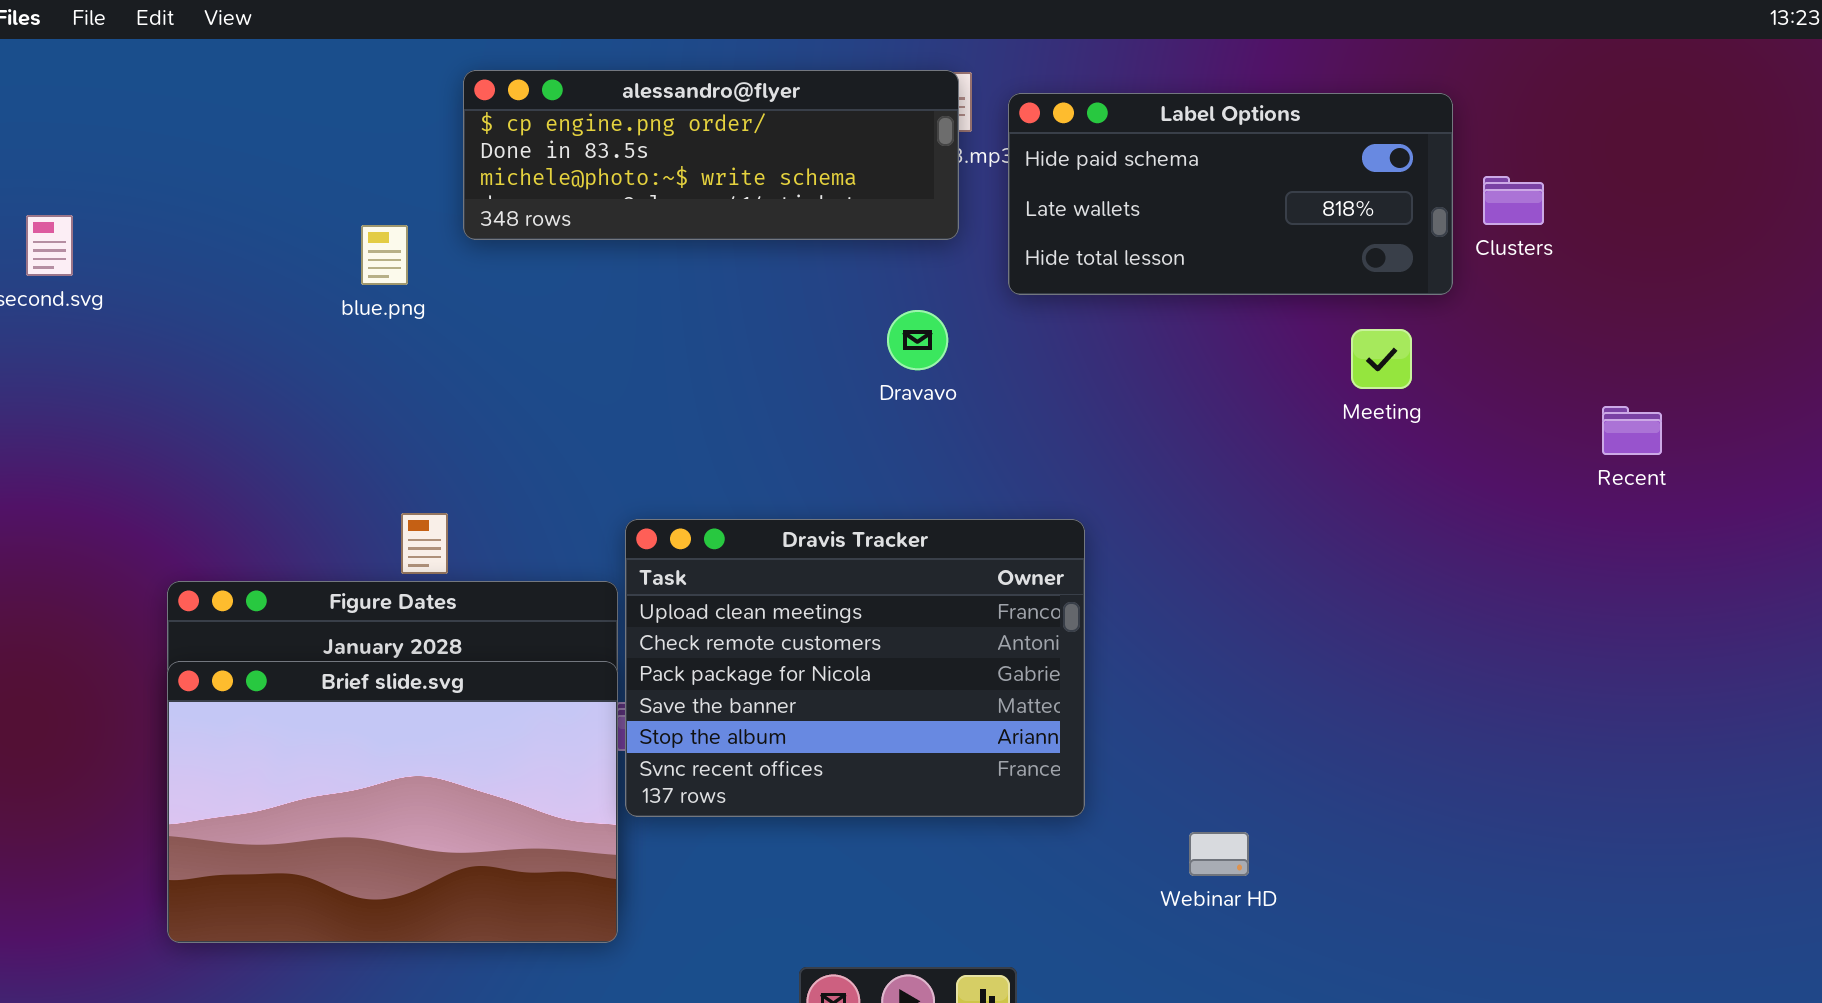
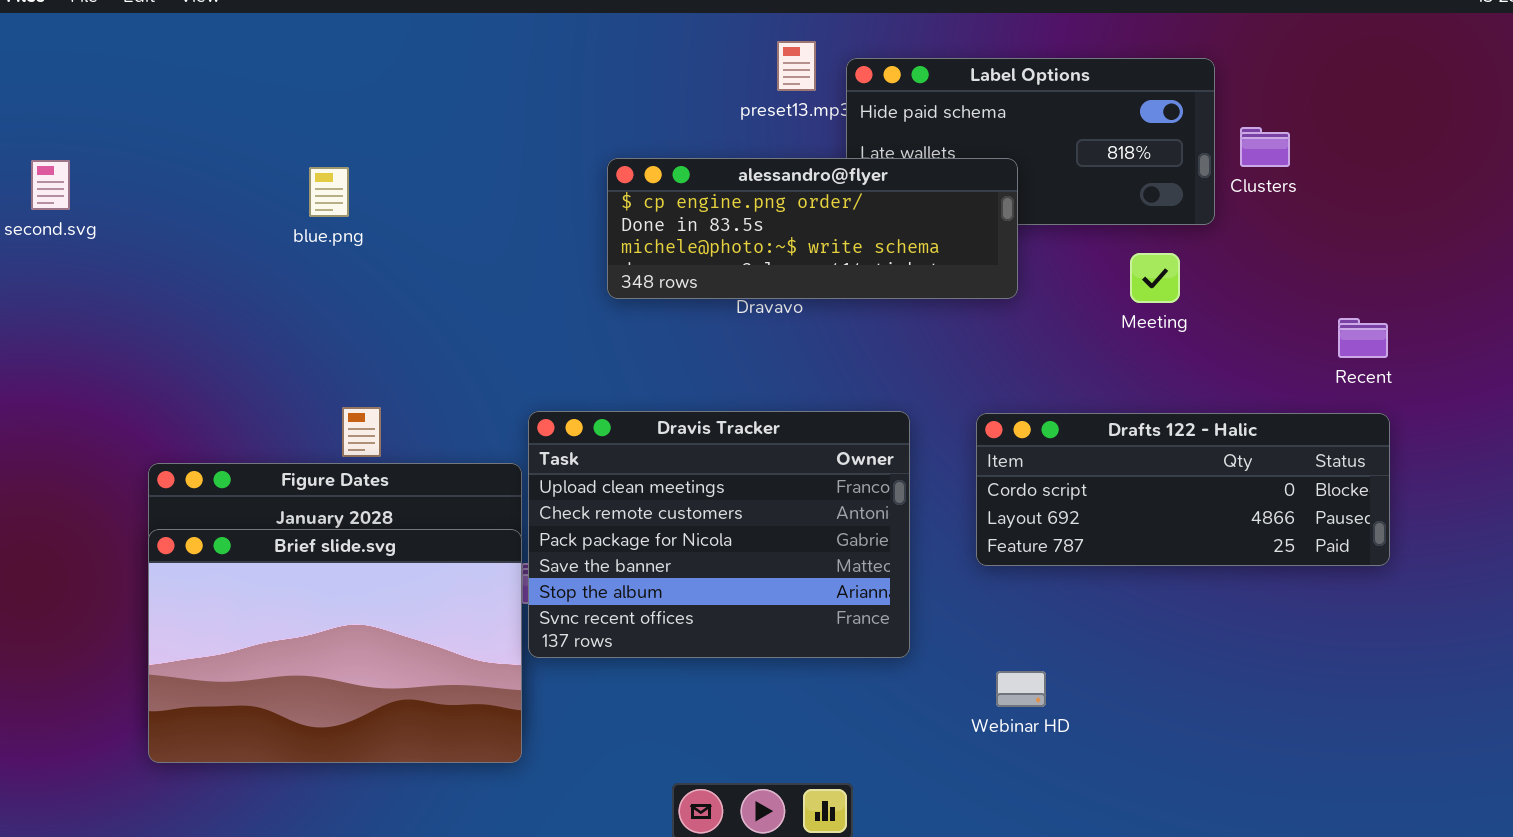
alessandro@flyer: [463,70,959,240] -> [607,158,1018,299], moved
Drafts 122 - Halic: none -> [976,413,1390,566], opened

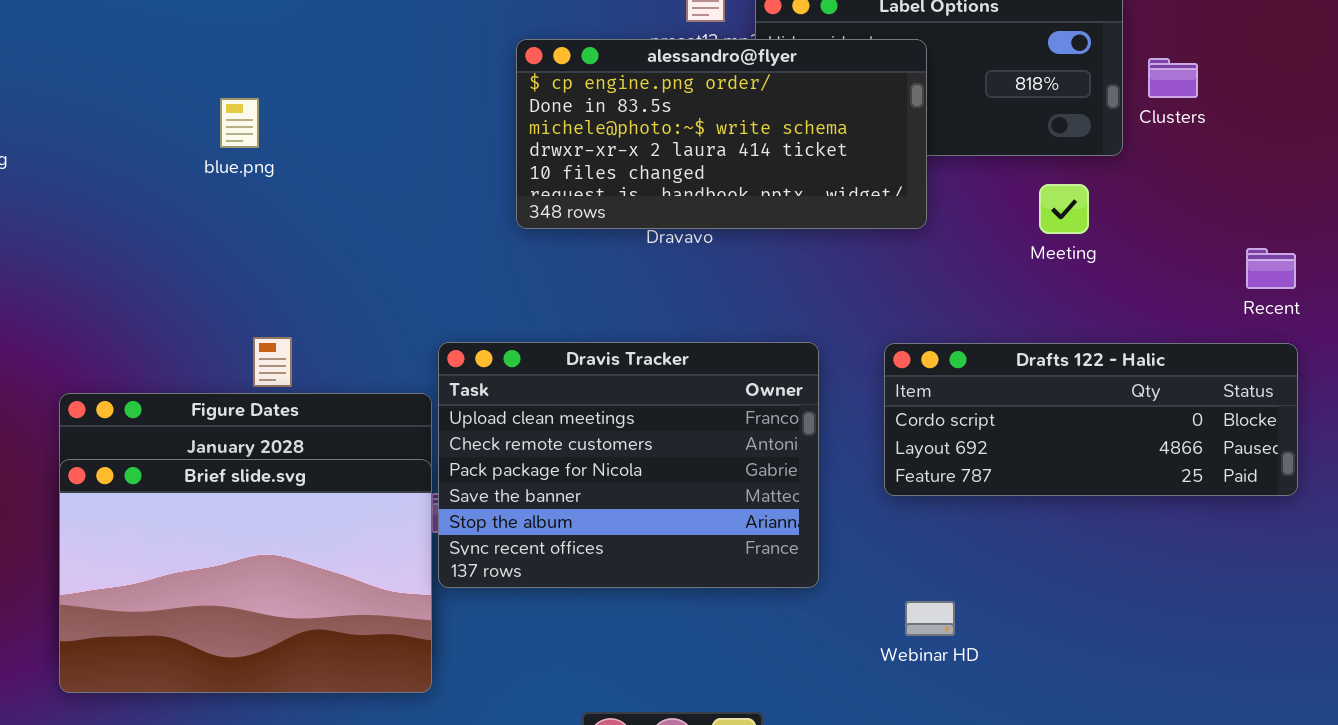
alessandro@flyer: [607,158,1018,299] -> [516,39,927,229], resized

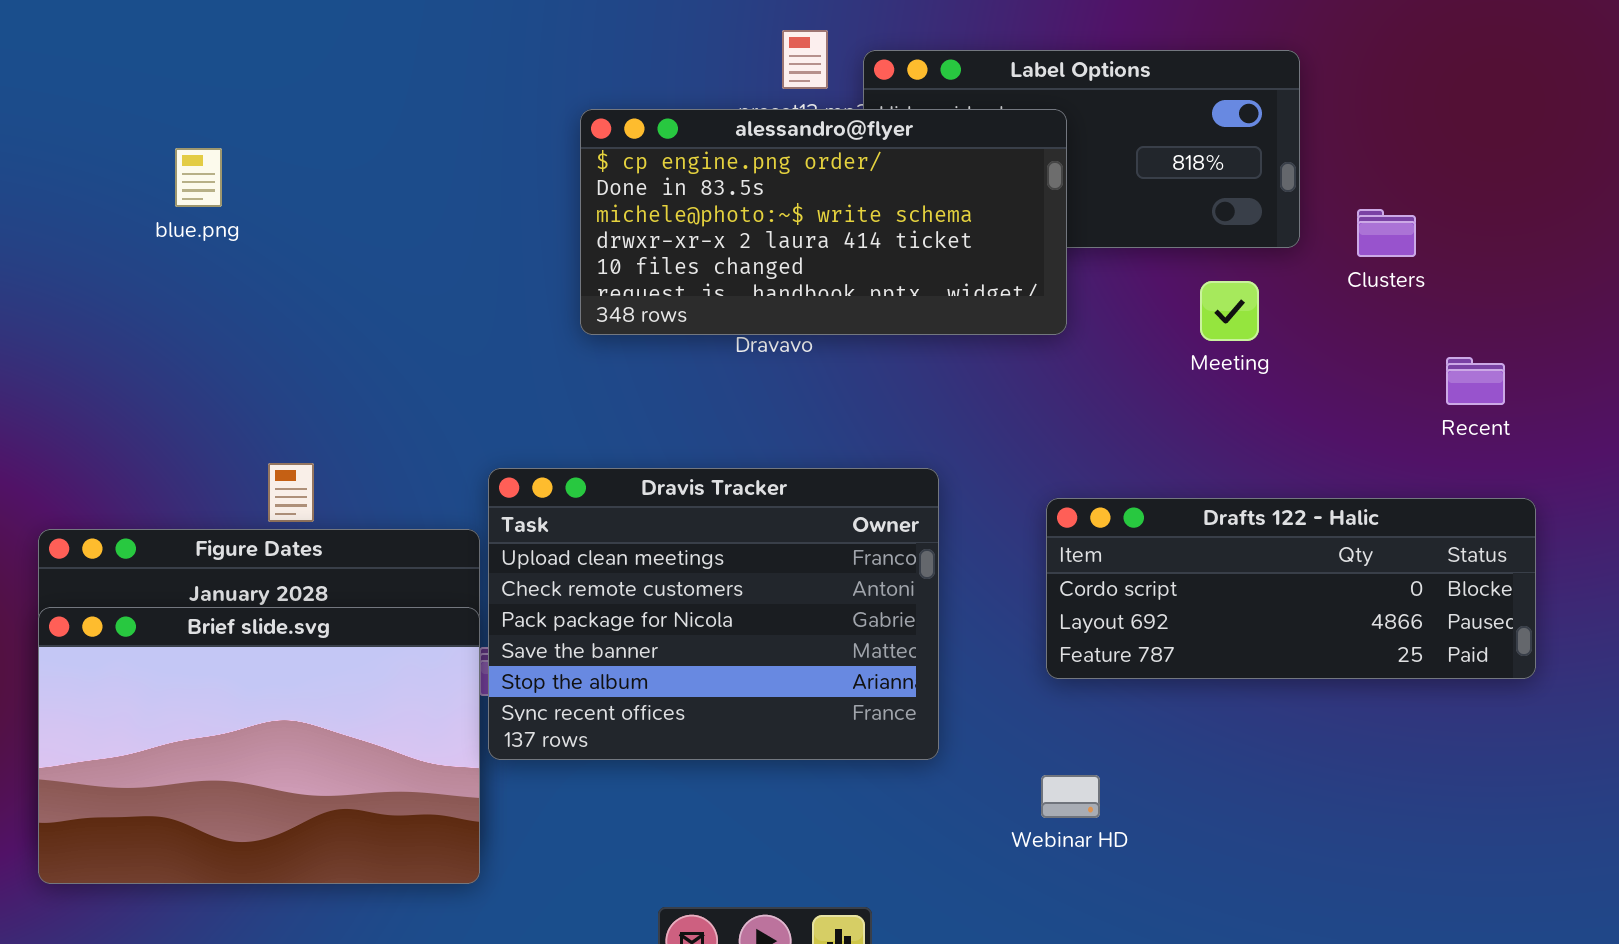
Clusters: [1148,58,1198,98] -> [1357,209,1416,257], moved
blue.png: [220,98,259,148] -> [175,148,222,207], moved
Drafts 122 - Halic: [884,343,1298,496] -> [1046,498,1536,679], moved

